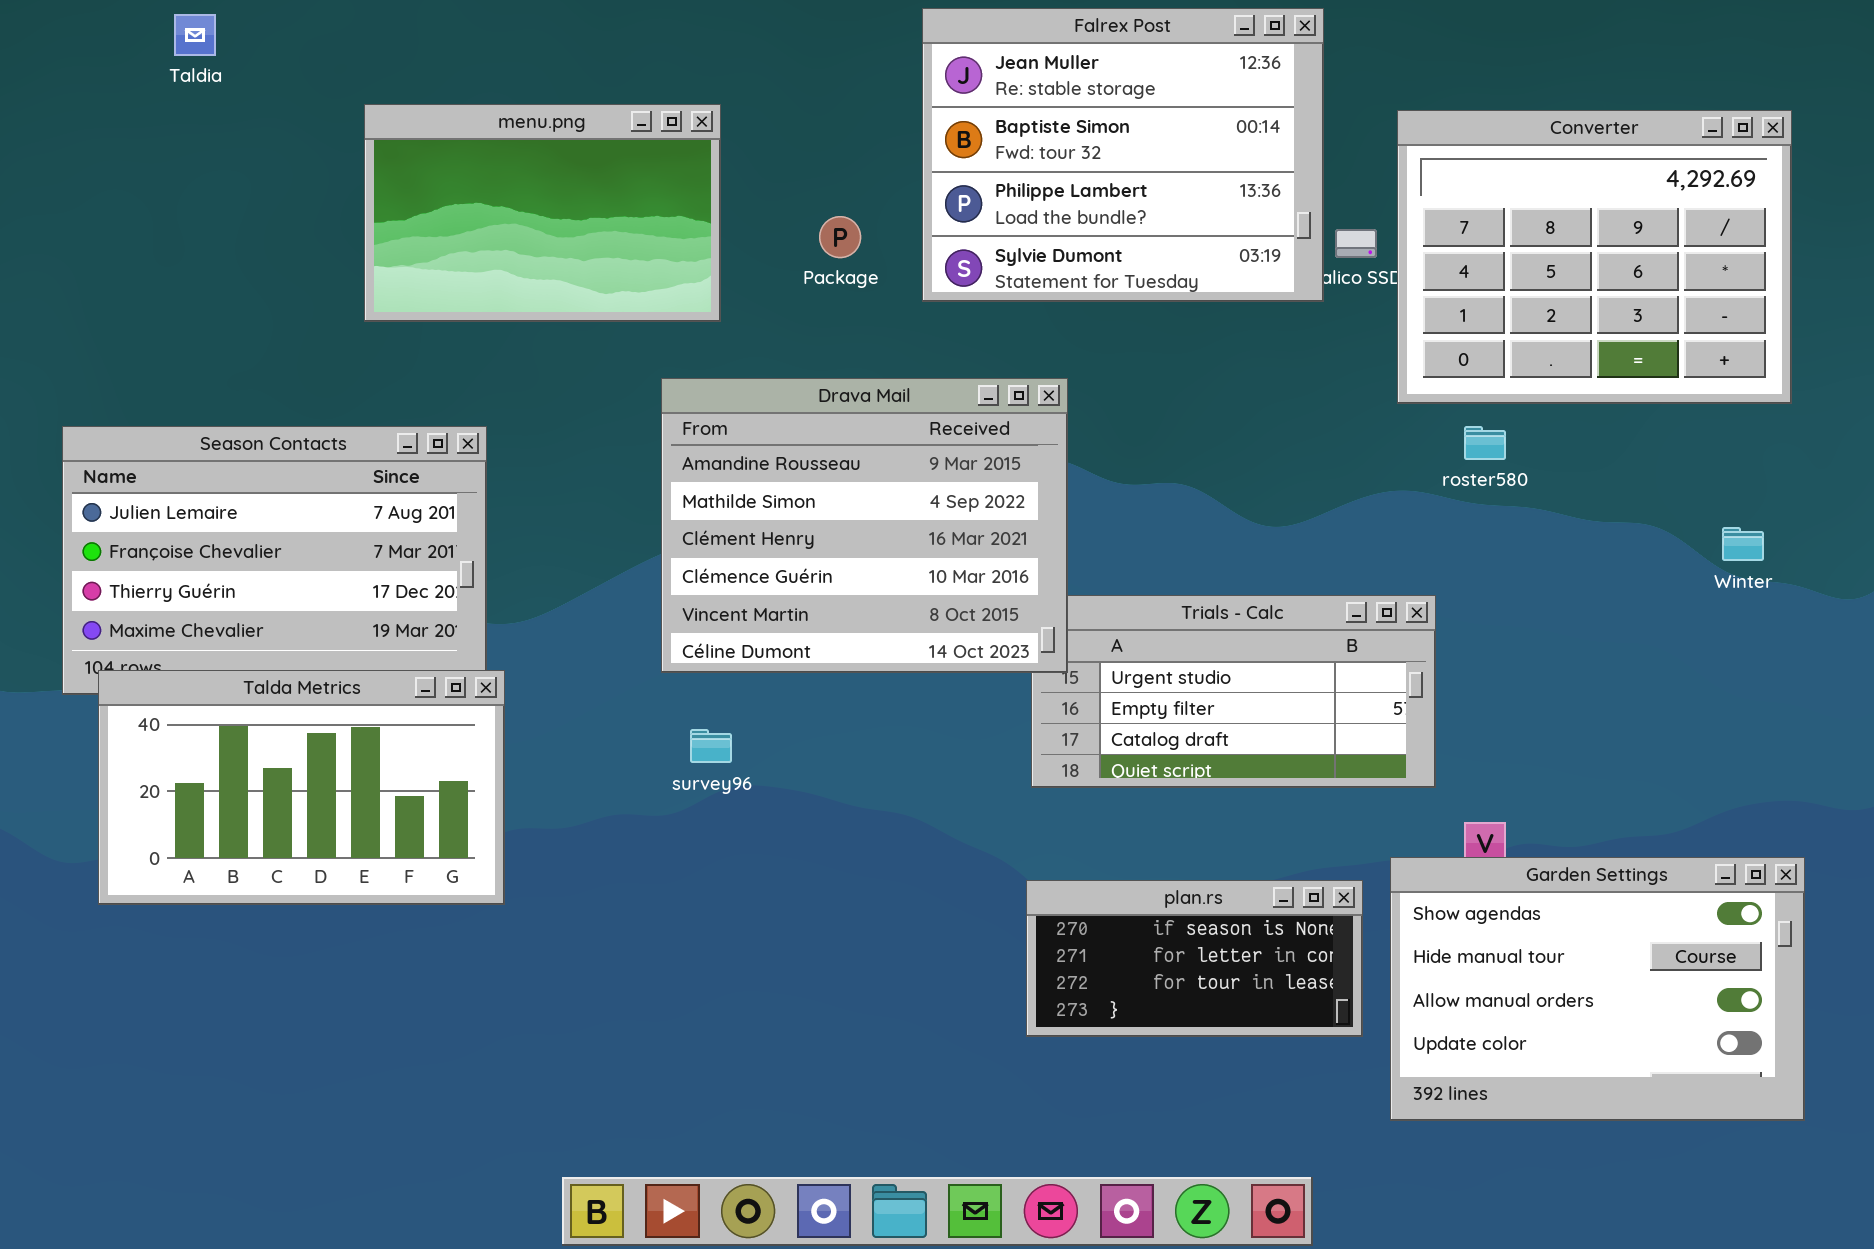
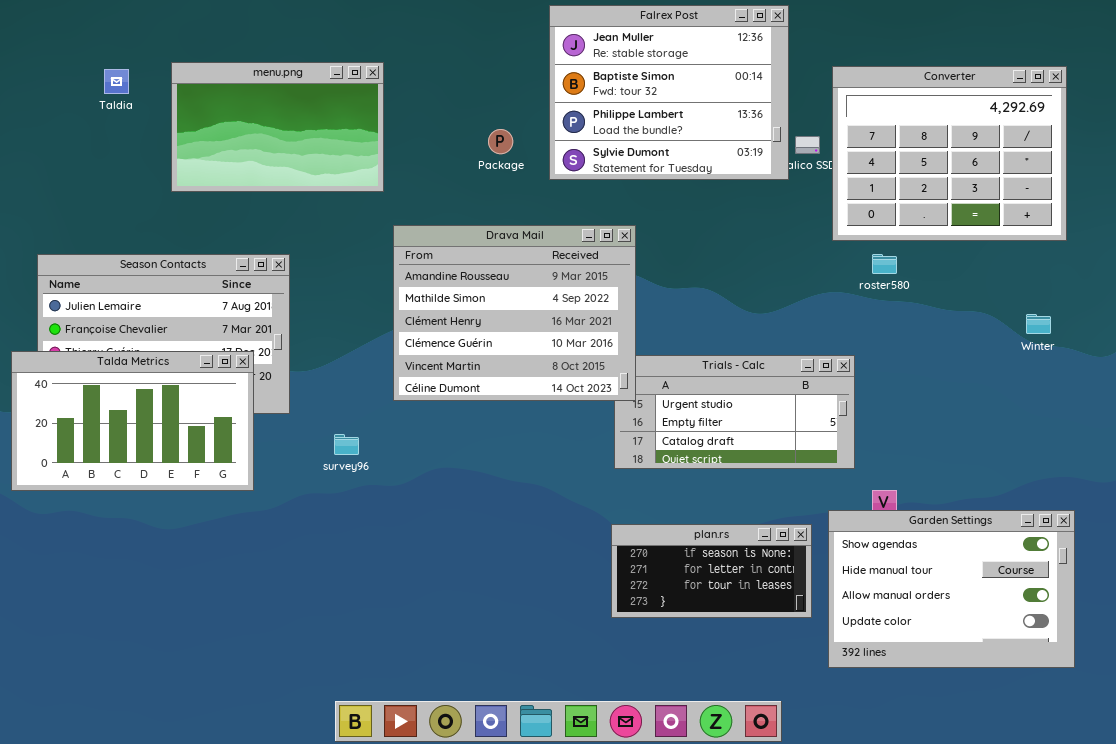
Taldia: [174,14,216,56] -> [104,69,129,94], moved
menu.png: [364,104,721,322] -> [171,62,384,192], moved
Talda Metrics: [98,670,505,905] -> [11,351,254,491], moved
survey96: [690,729,732,763] -> [334,434,359,455], moved

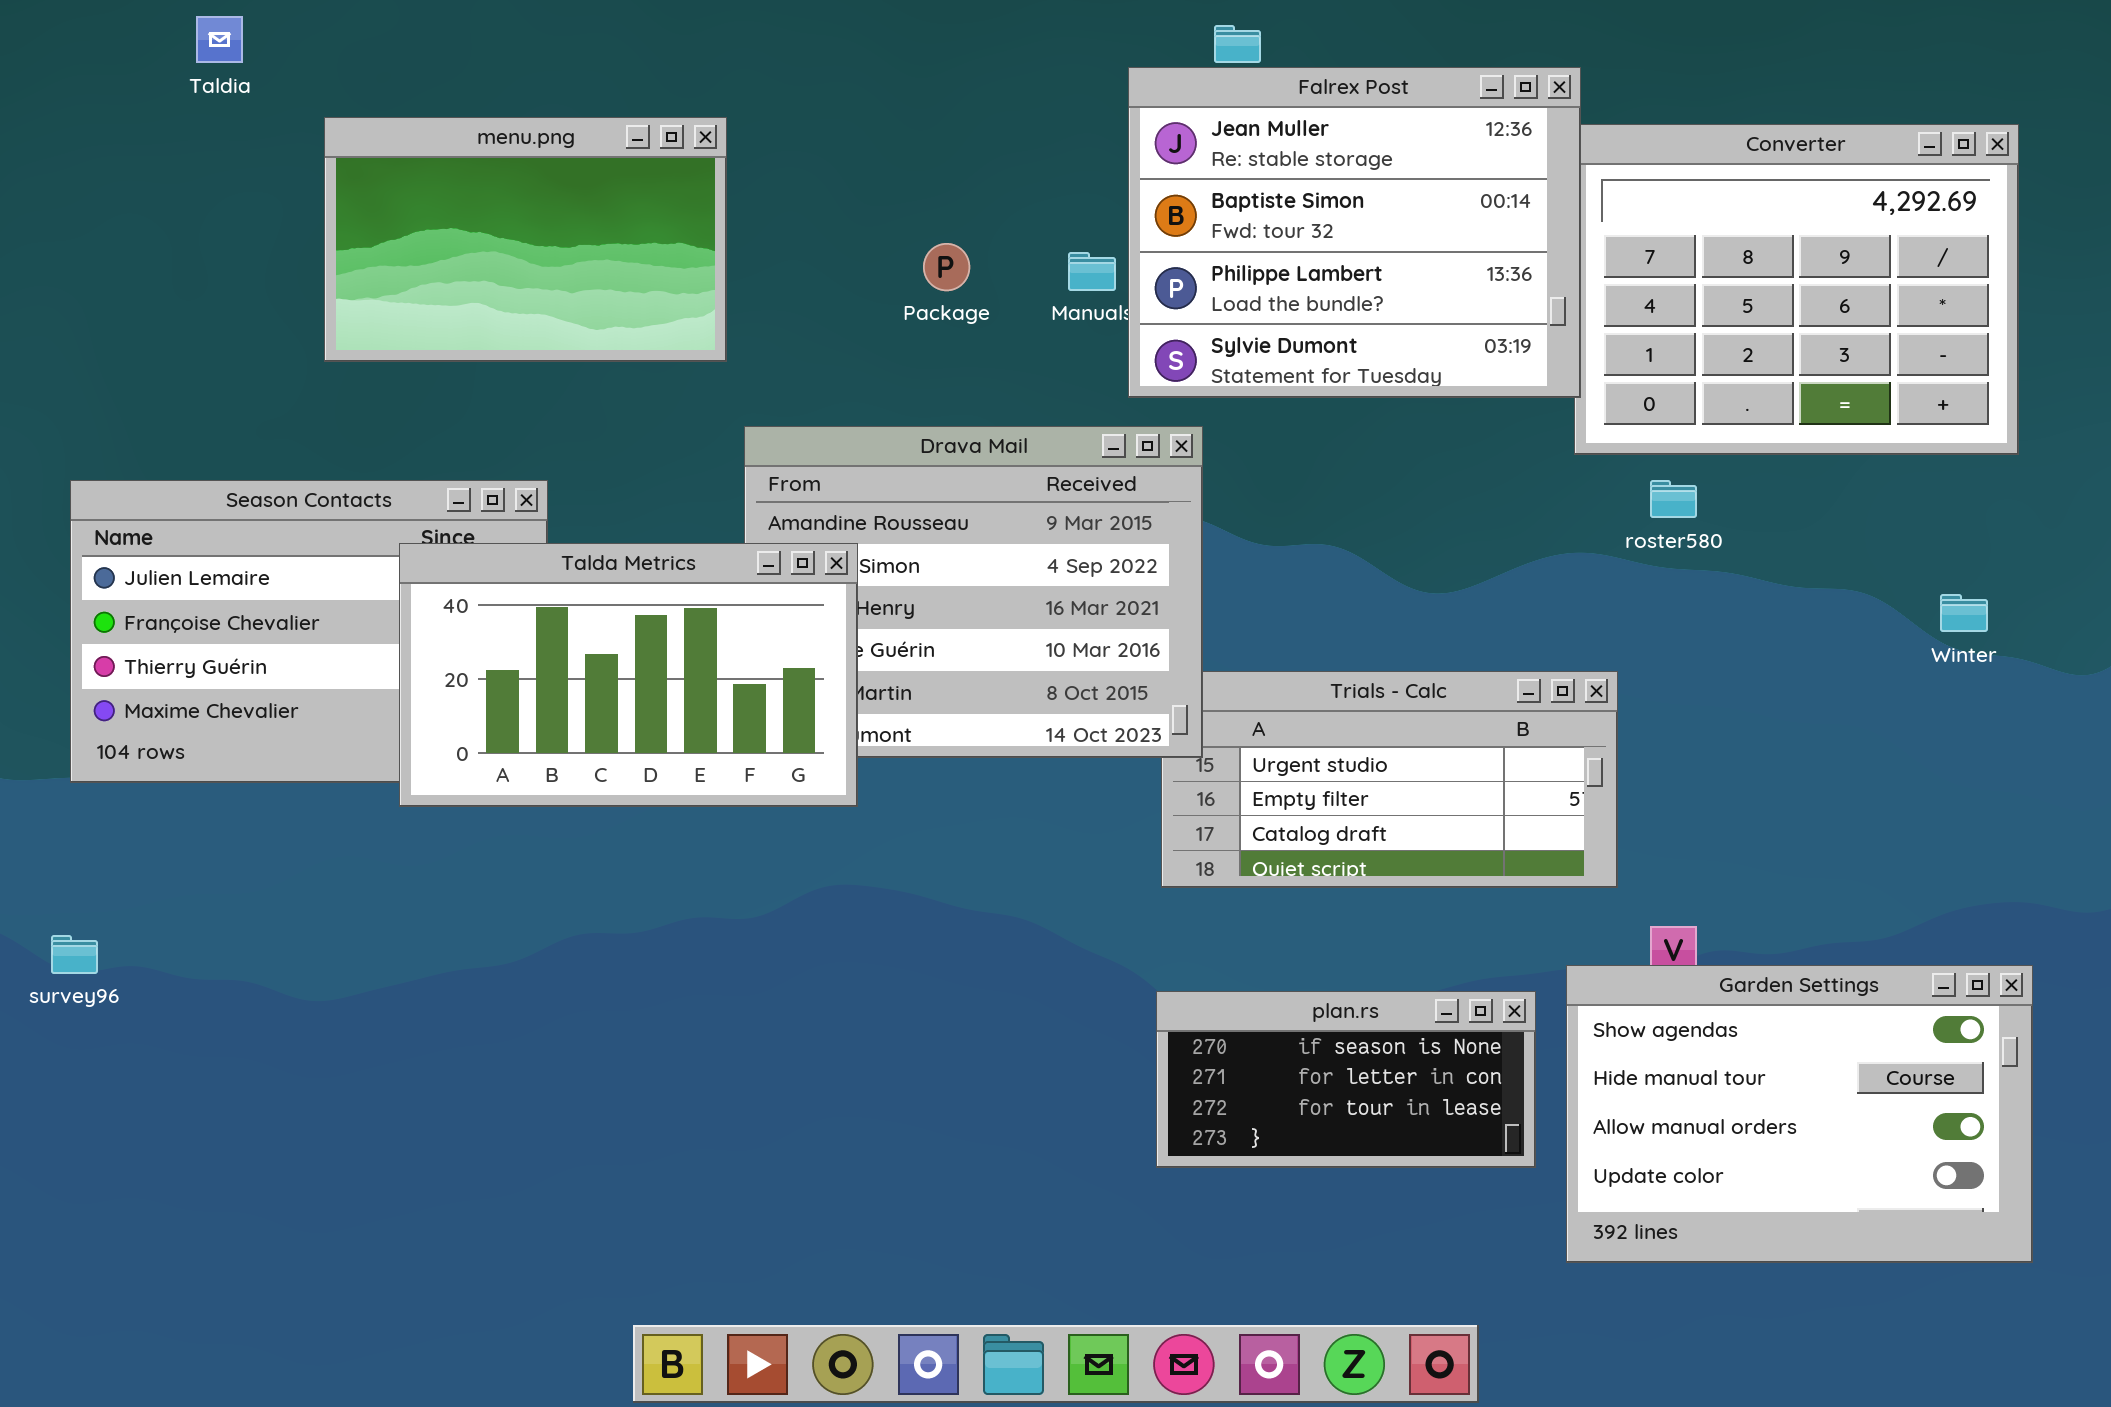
Falrex Post: [549,5,789,180] -> [1128,67,1581,398], moved
Taldia: [104,69,129,94] -> [196,16,243,63], moved
Talda Metrics: [11,351,254,491] -> [399,543,858,807], moved
survey96: [334,434,359,455] -> [51,935,98,974], moved

